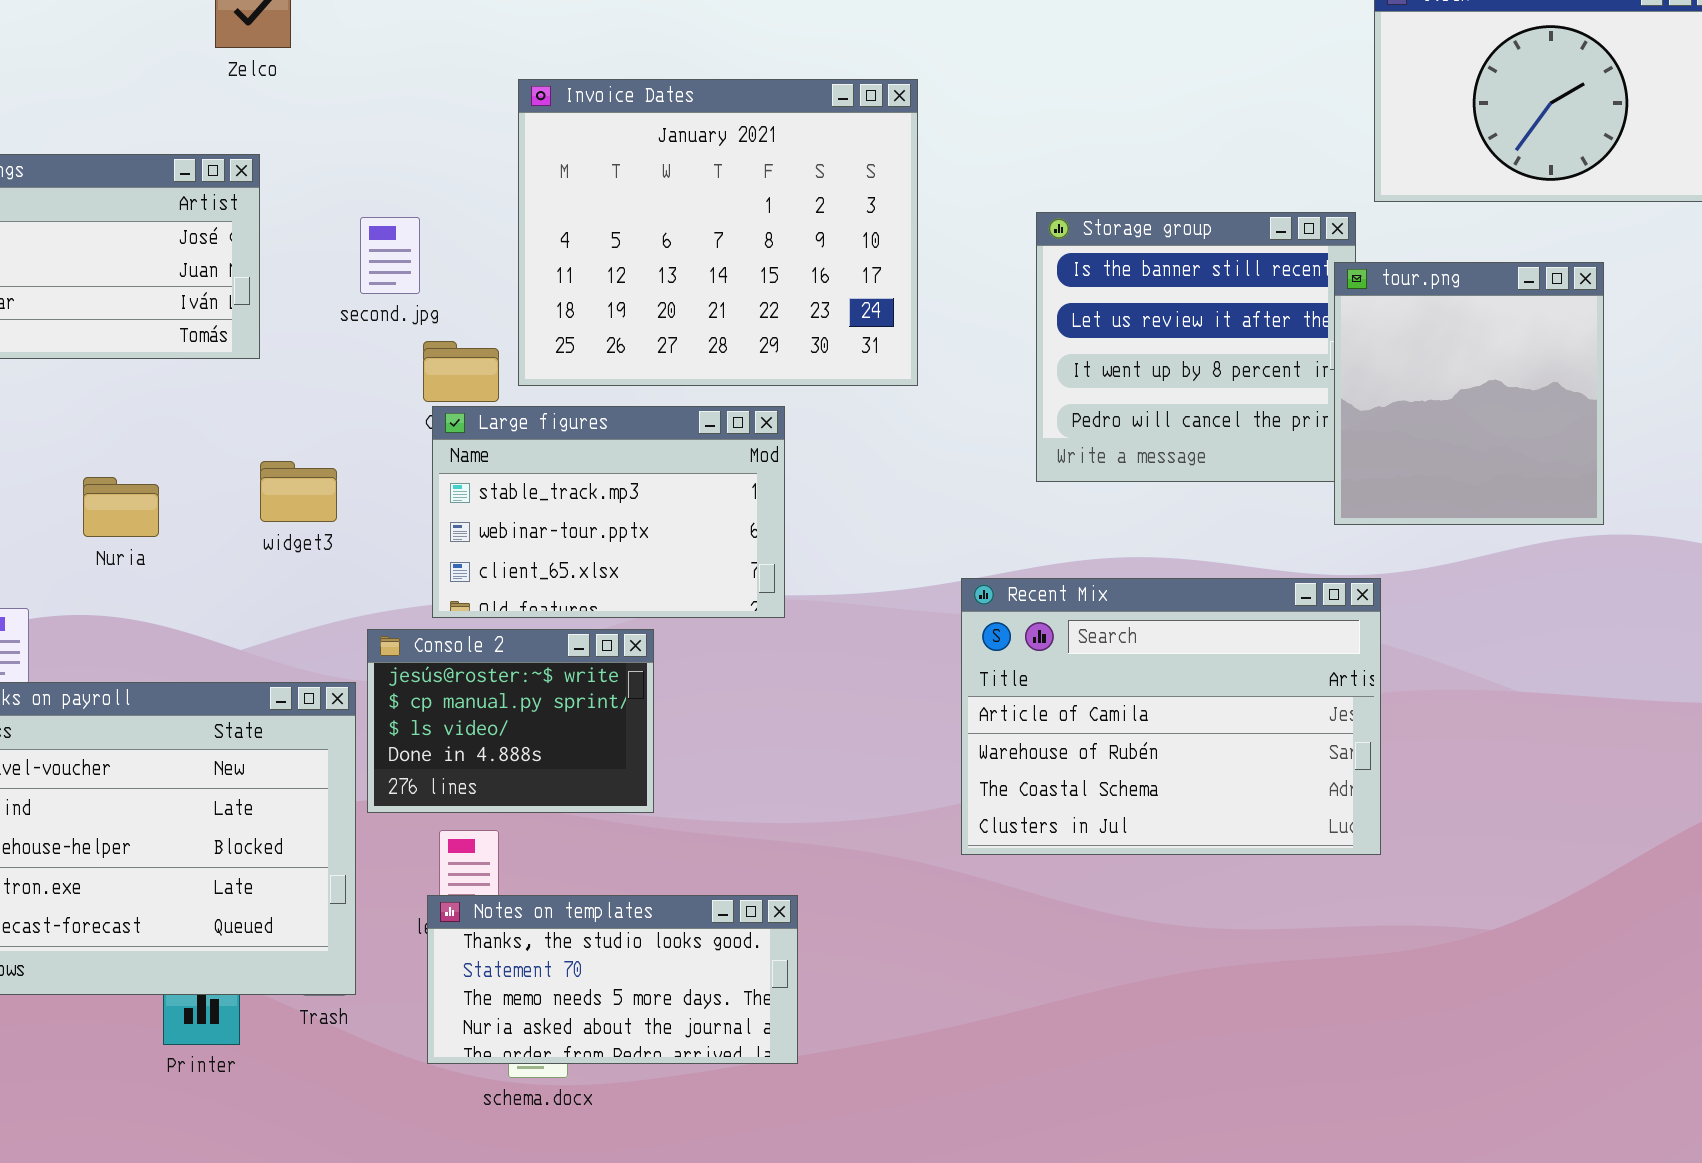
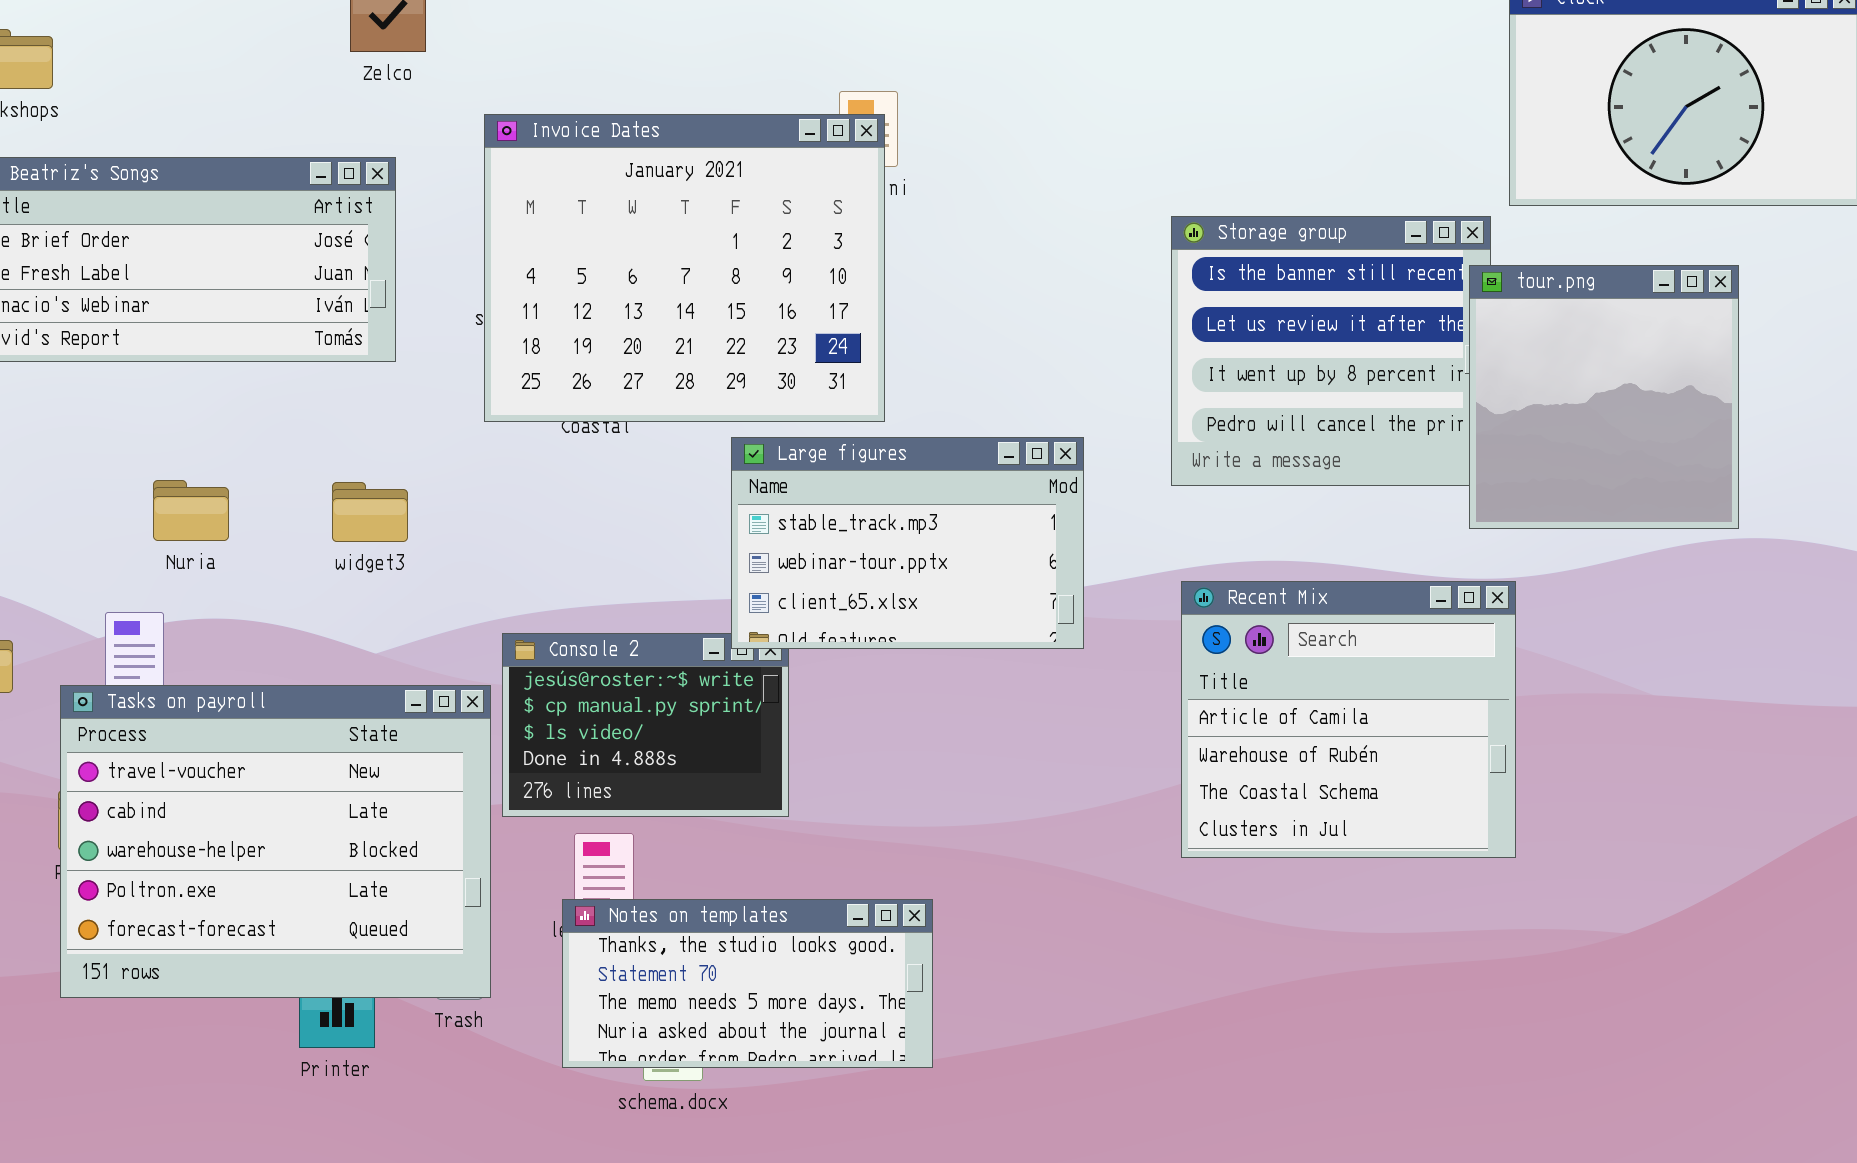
Invoice Dates: [518,79,918,386] -> [484,114,885,422], moved
Large figures: [432,406,785,618] -> [731,437,1084,649], moved
widget3: [260,461,337,522] -> [332,482,408,542], moved
Nuria: [83,477,159,537] -> [153,480,229,541], moved
Recent Mix: [961,578,1381,855] -> [1181,581,1516,858], resized

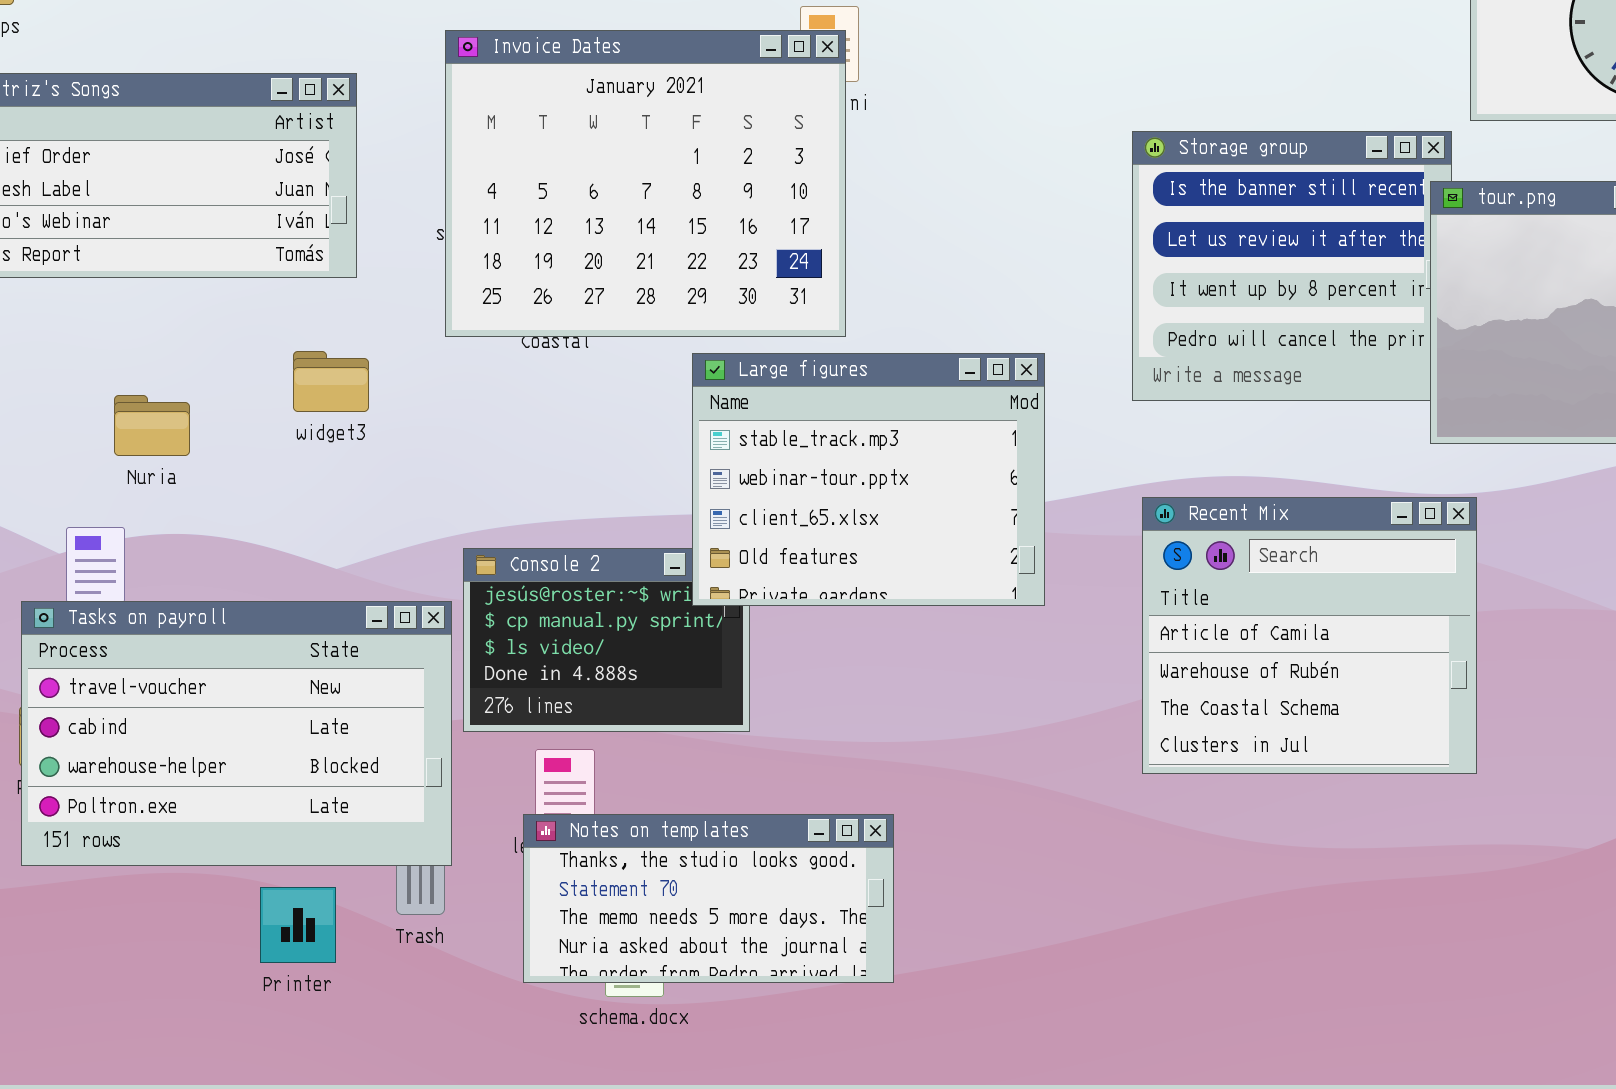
Large figures: [731,437,1084,649] -> [692,353,1045,606], resized
widget3: [332,482,408,542] -> [293,351,369,412], moved
Tasks on payroll: [60,685,491,998] -> [21,601,452,866], resized

